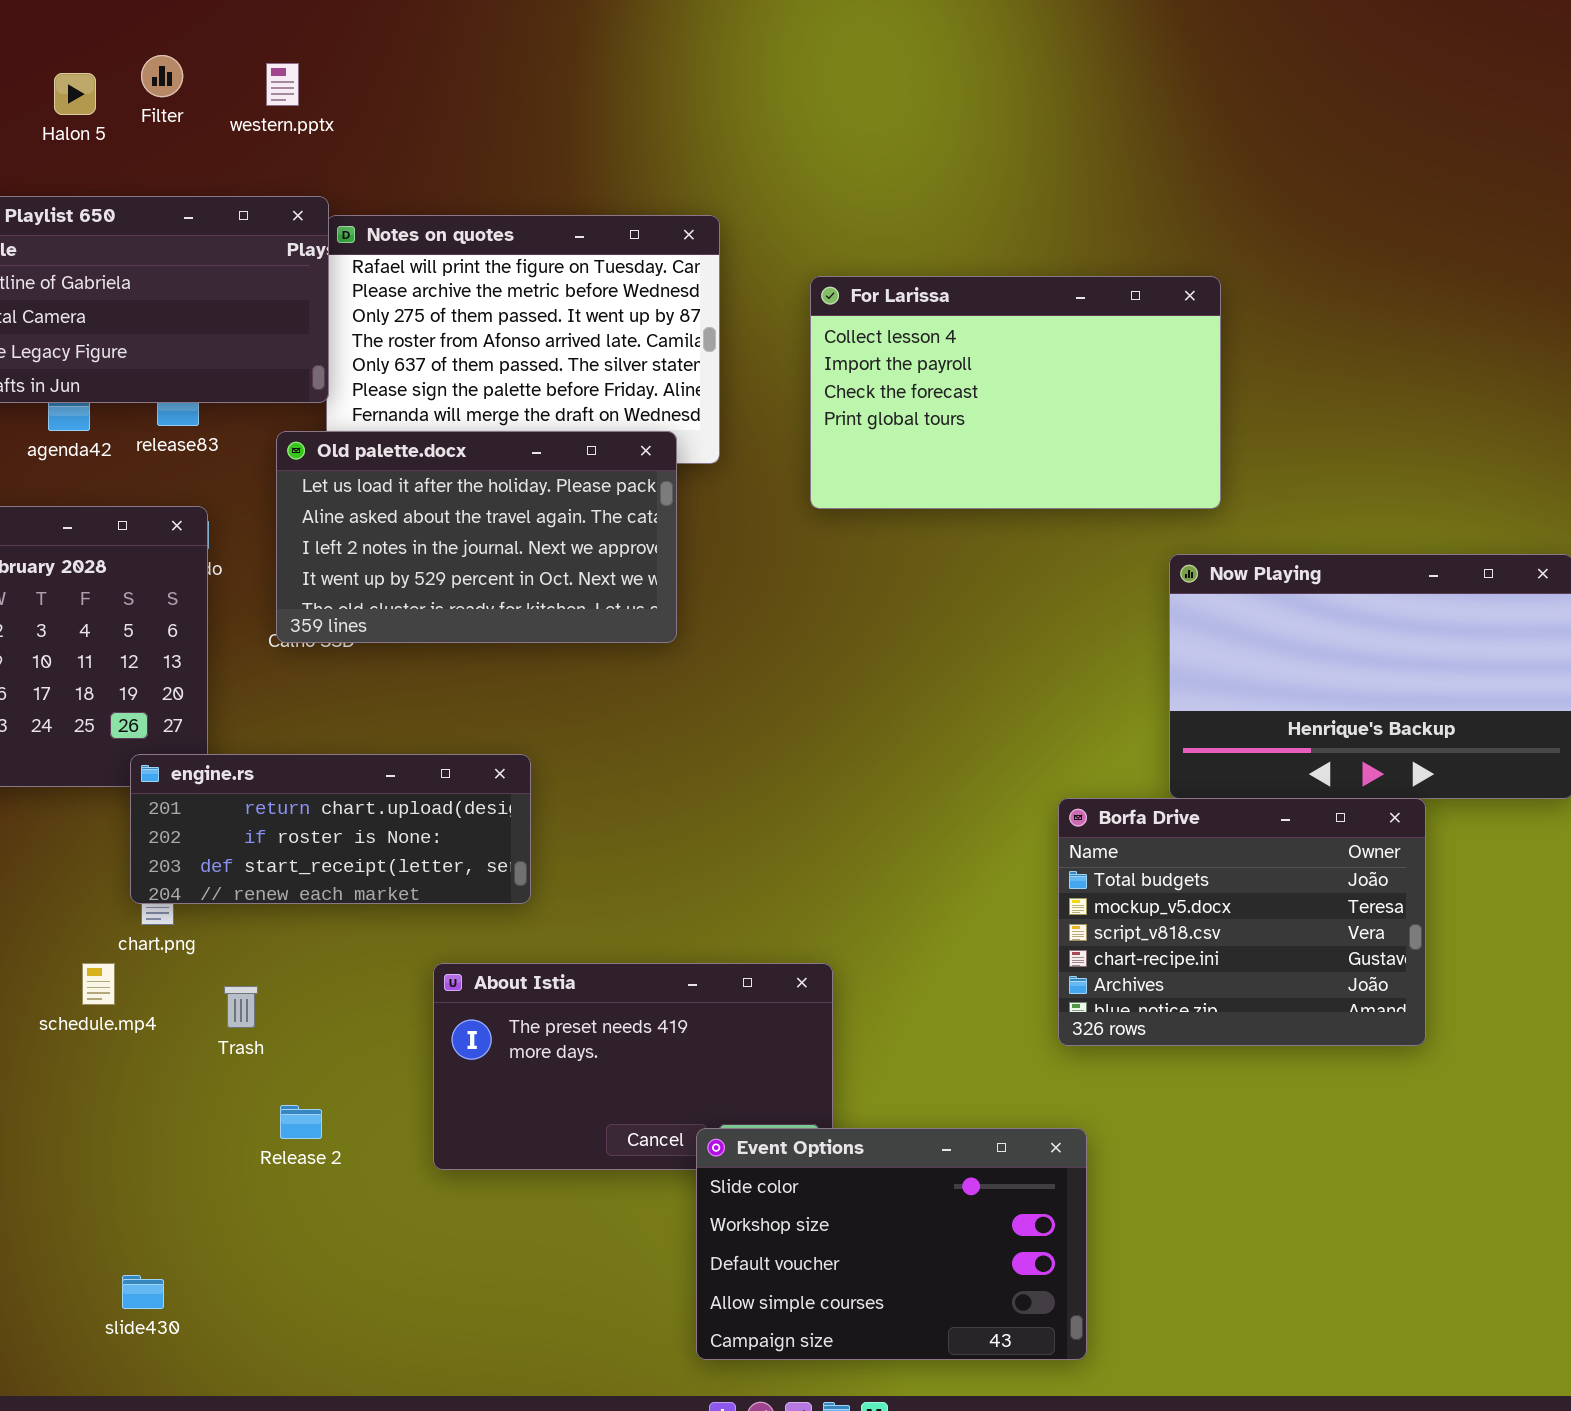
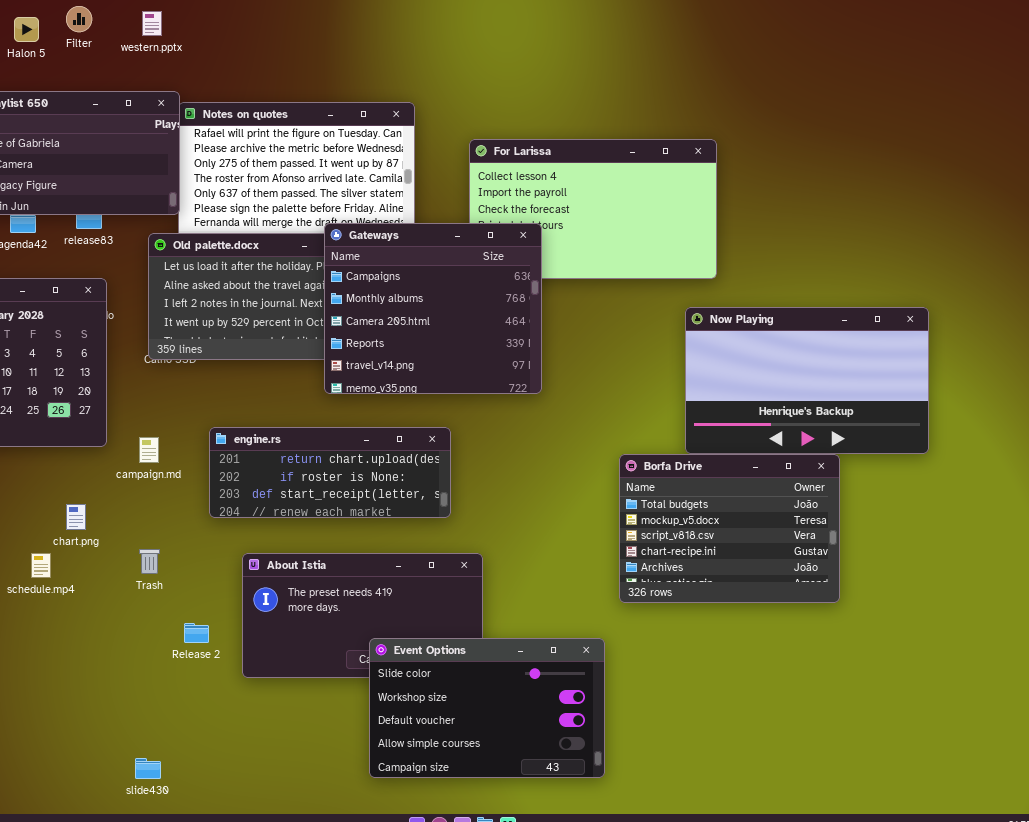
Gateways: none -> [324,223,542,394], opened
engine.rs: [130,754,531,904] -> [209,427,451,518], moved
Trash: [224,986,258,1028] -> [139,549,160,574], moved
Release 2: [280,1105,322,1139] -> [184,623,209,643], moved
Event Options: [696,1128,1087,1360] -> [369,638,605,778], moved
slide430: [122,1275,164,1309] -> [135,758,161,779], moved

